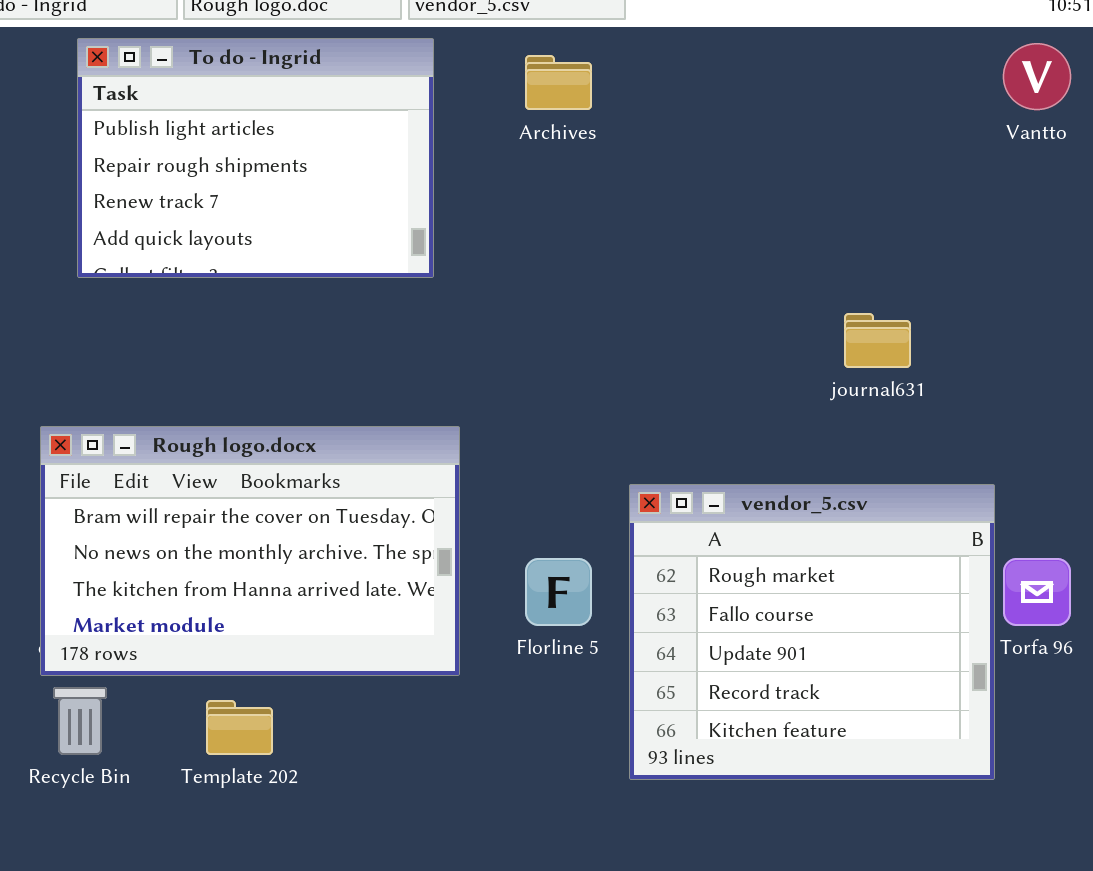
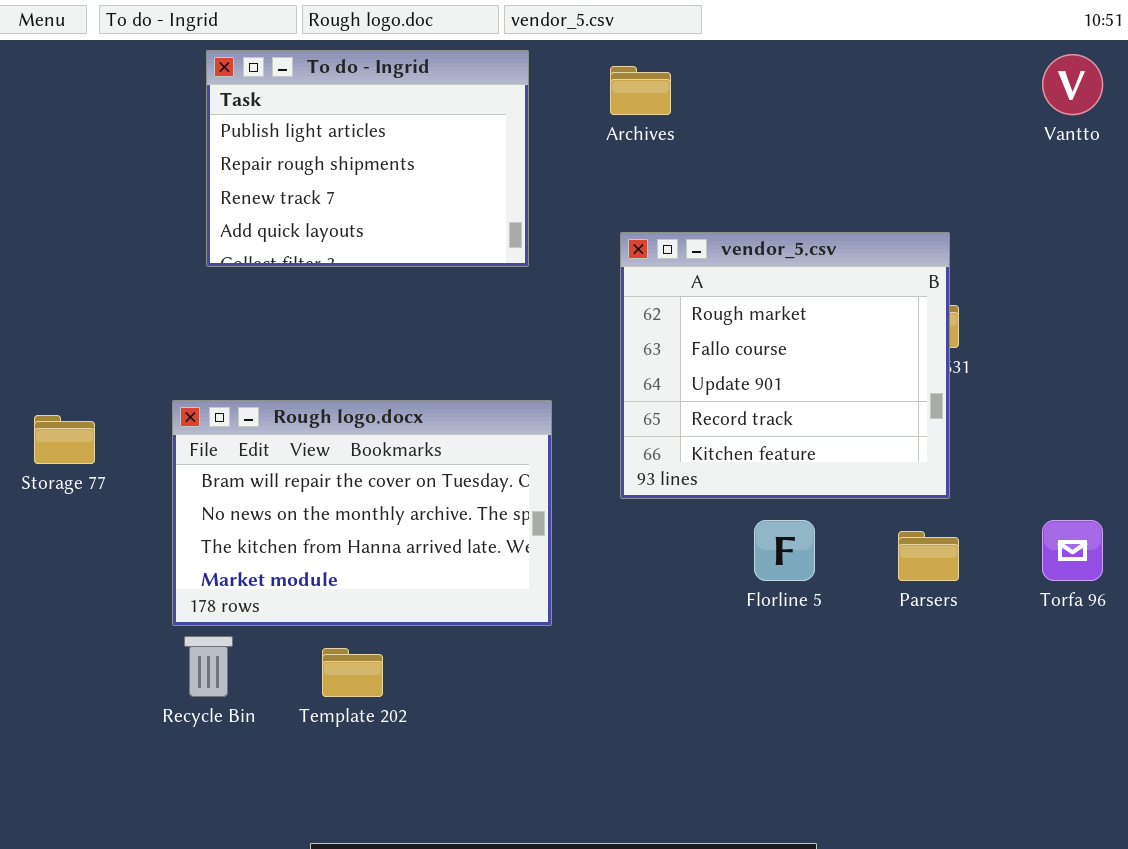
vendor_5.csv: [629,484,995,780] -> [620,232,950,499], moved
Florline 5: [525,558,592,626] -> [754,520,815,581], moved

